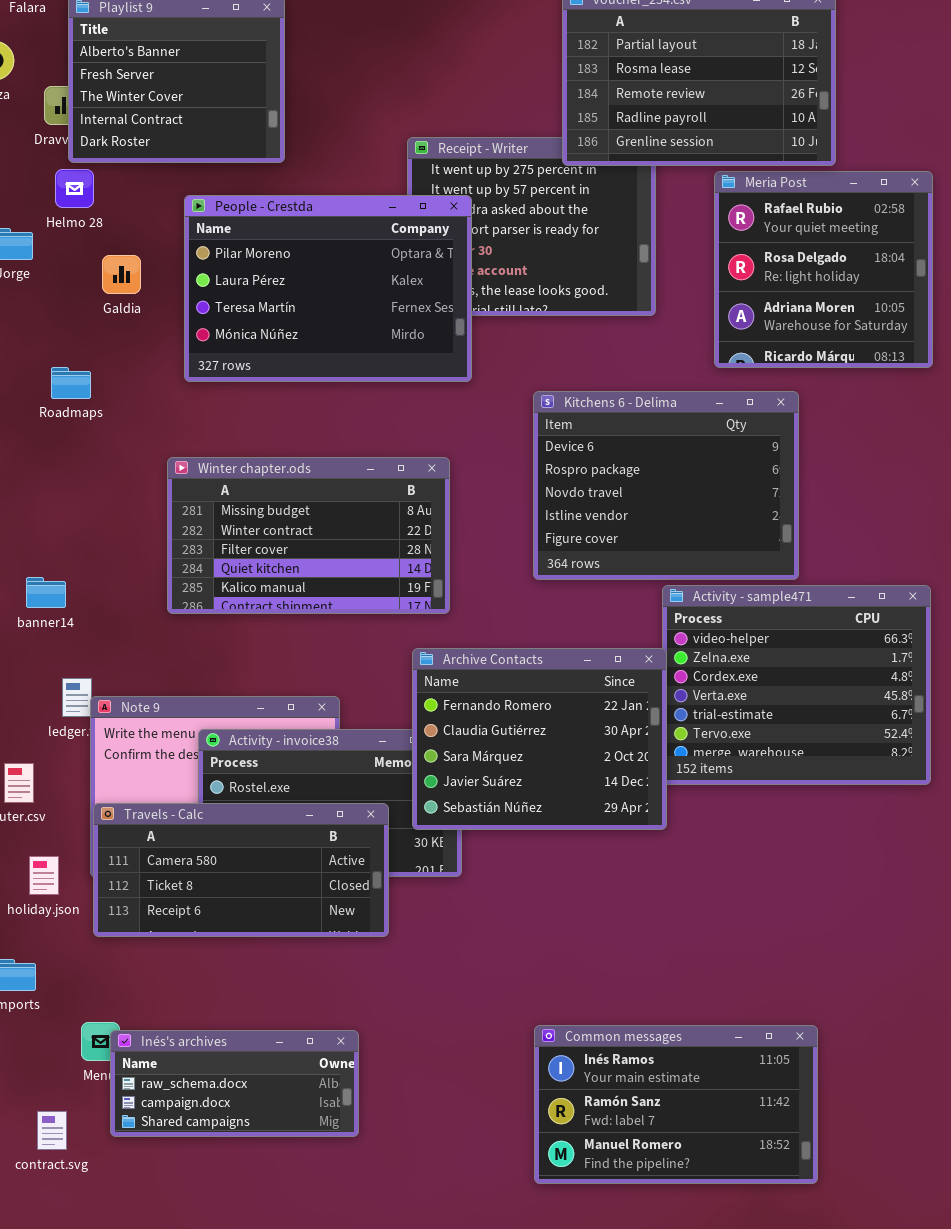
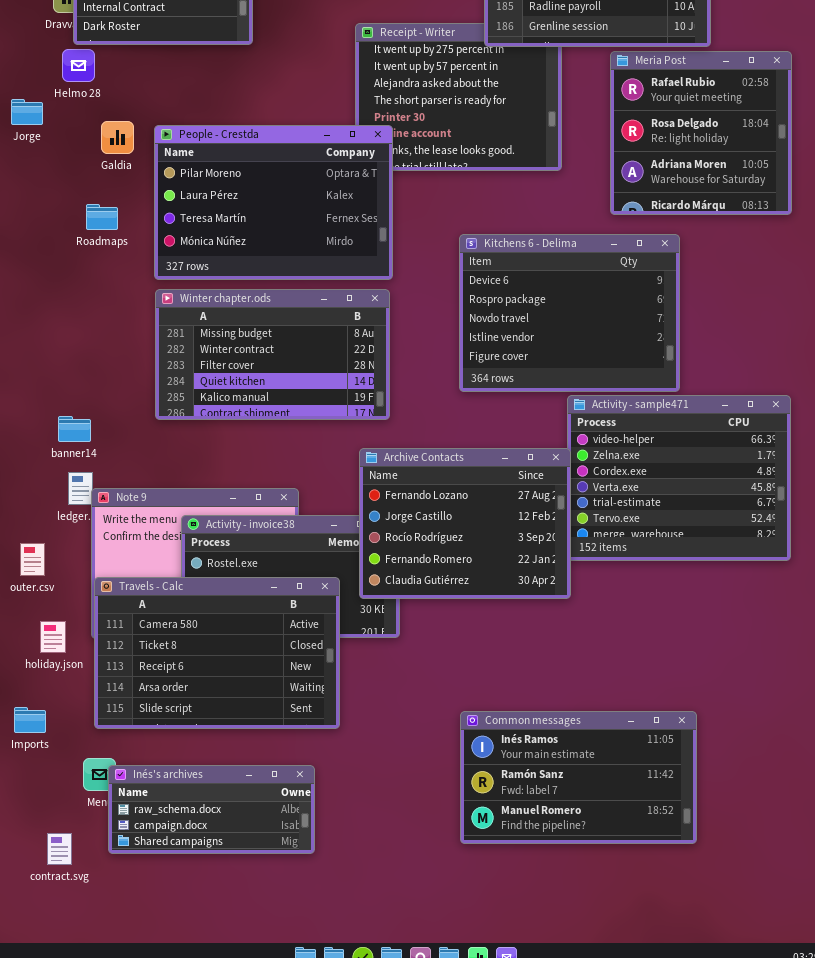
People - Crestda: [184,195,472,382] -> [154,125,393,280], moved
Roadmaps: [51,367,91,399] -> [86,204,118,230], moved
banner14: [26,577,66,608] -> [58,416,91,442], moved
Archive Contacts: [412,648,667,830] -> [359,448,571,599], scrolled up 3 rows
Travels - Calc: [93,803,389,937] -> [94,577,340,729], resized
Common messages: [534,1025,818,1184] -> [460,711,697,844], moved

